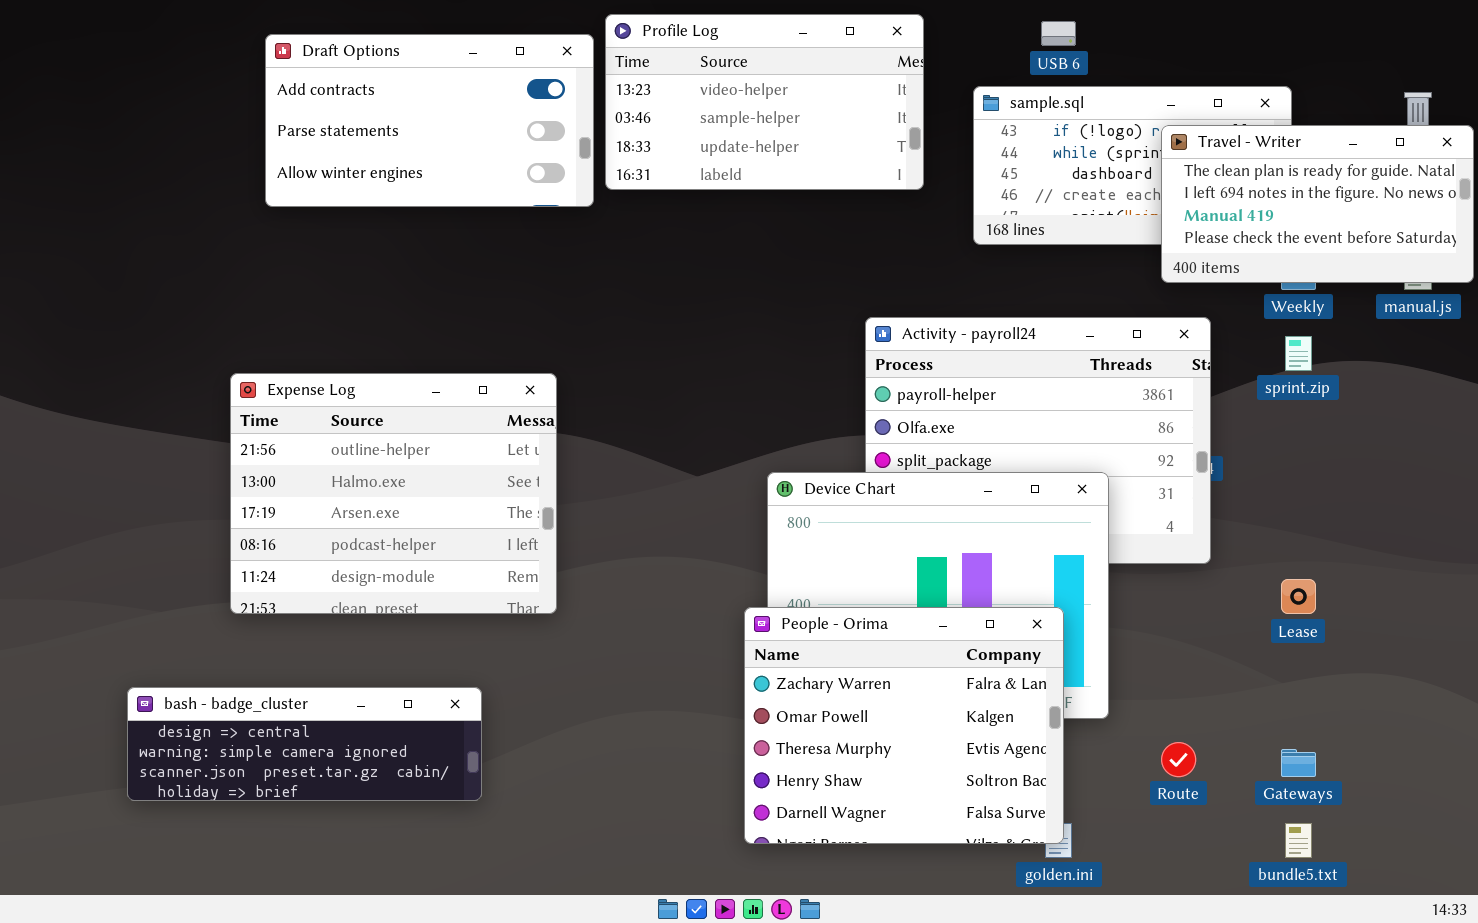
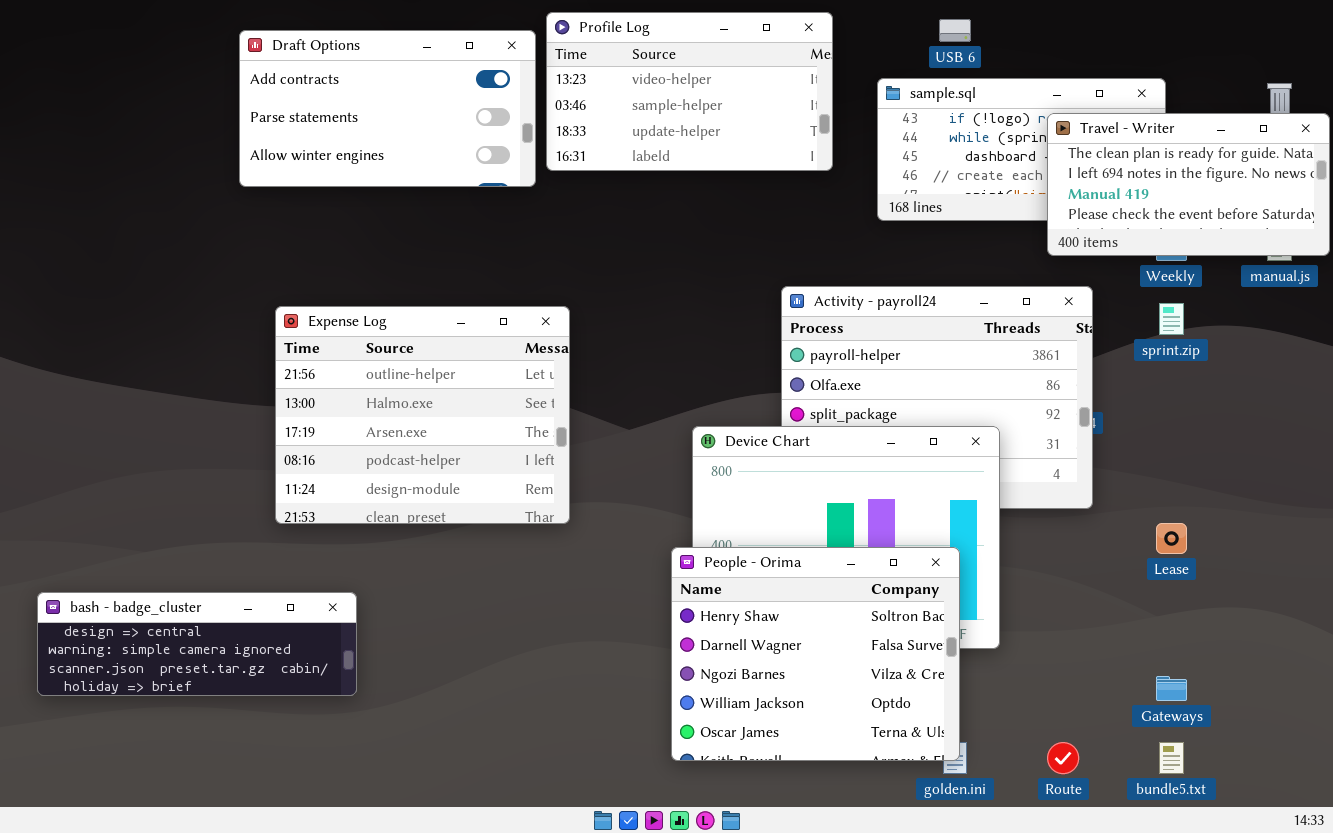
Expense Log: [230,373,557,614] -> [275,306,570,524], moved
People - Orima: [744,607,1064,844] -> [671,547,960,761], scrolled down 3 rows
bash - badge_cluster: [127,687,482,801] -> [37,592,357,696], moved
Route: [1161,742,1196,777] -> [1047,742,1079,774], moved

